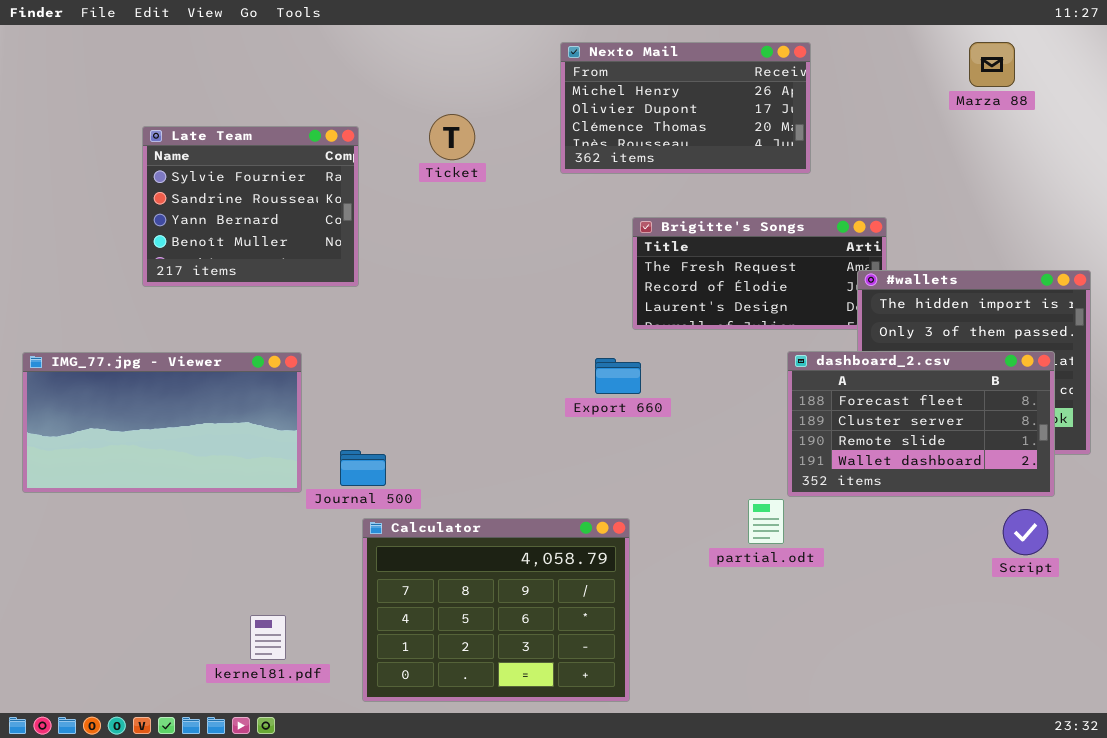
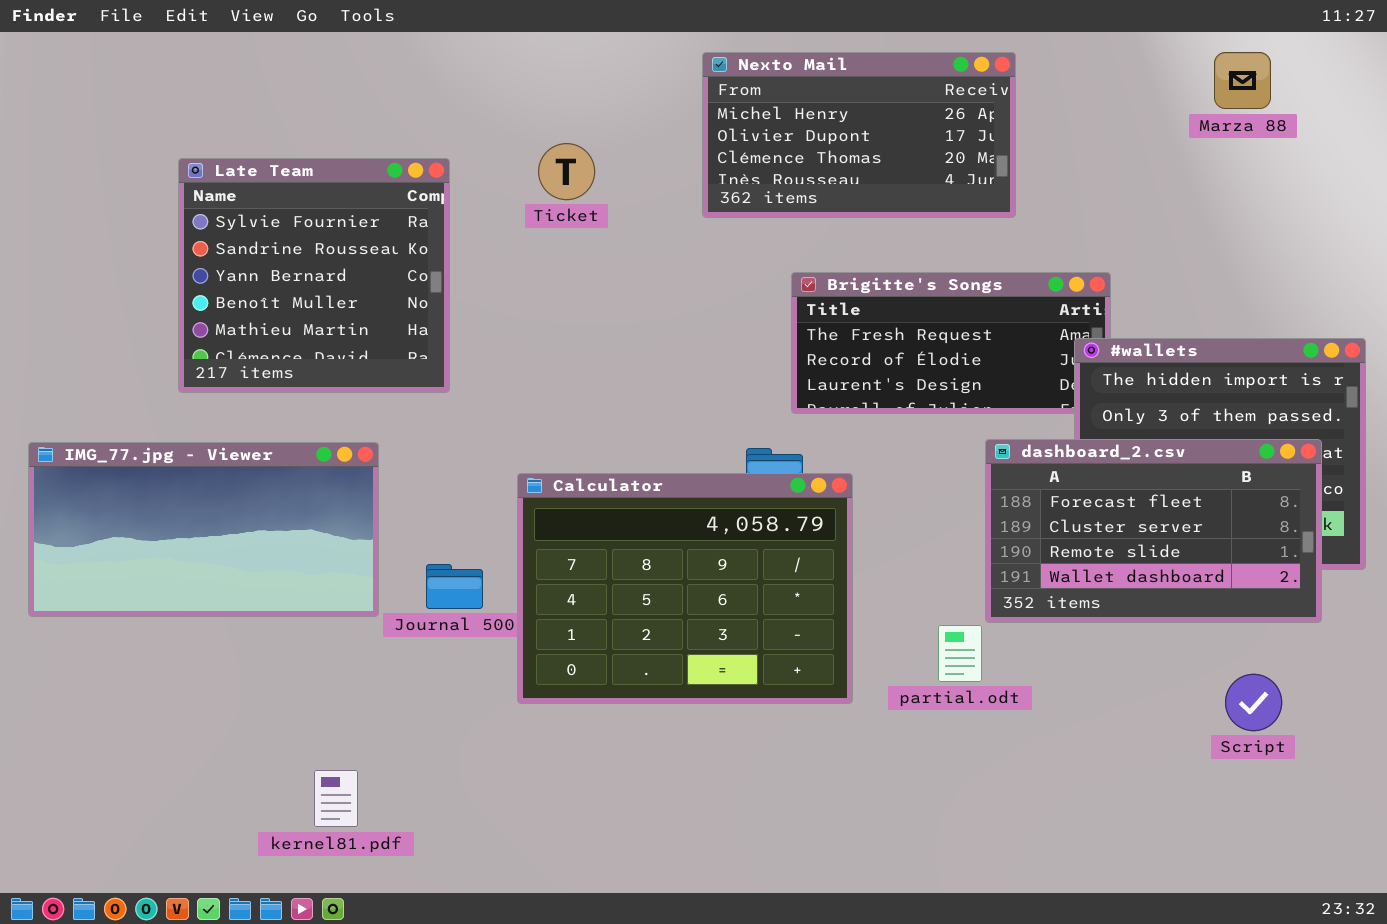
Late Team: [142,126,359,287] -> [178,158,450,393], resized
Script: [1003,509,1048,555] -> [1225,674,1282,731], moved
Calculator: [362,518,630,702] -> [517,473,853,704], moved

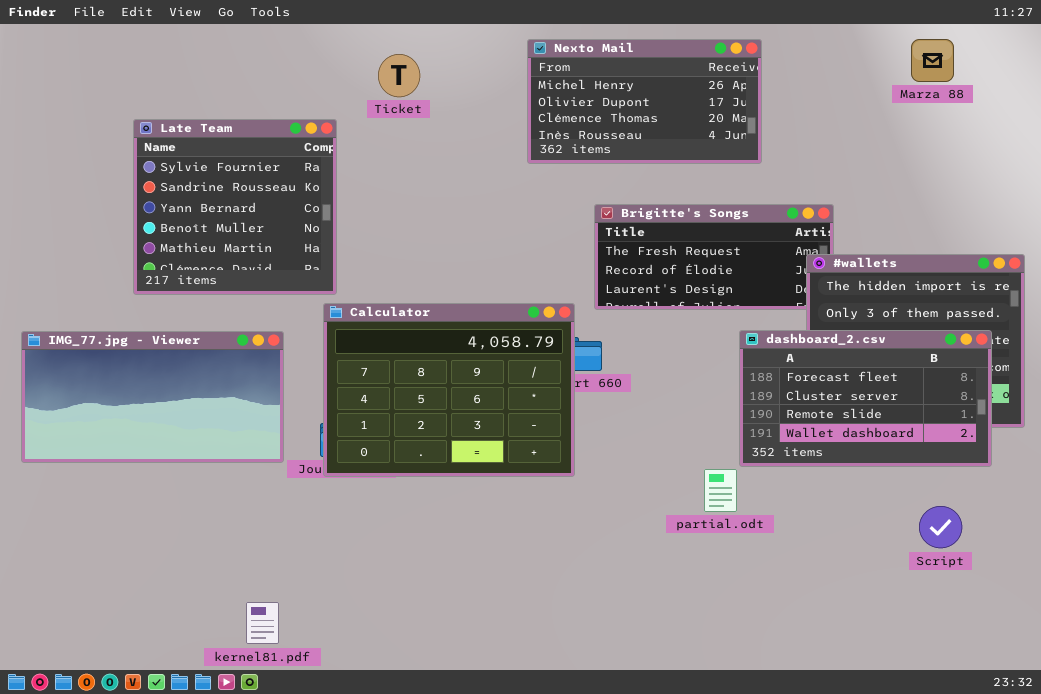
Ticket: [538,143,595,200] -> [378,54,420,97], moved
Calculator: [517,473,853,704] -> [323,303,575,477], moved
kernel81.pdf: [314,770,358,827] -> [246,602,279,644], moved

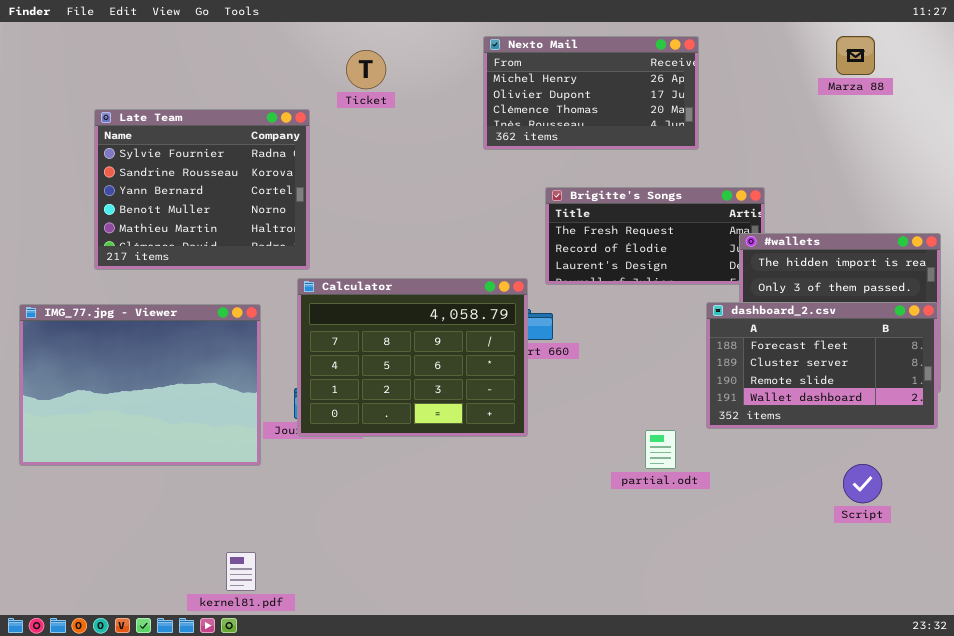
Late Team: [133,119,337,295] -> [94,109,310,270], resized
dashboard_2.csv: [739,330,992,467] -> [706,302,938,429], moved
IMG_77.jpg - Viewer: [21,331,284,463] -> [19,304,261,466], resized

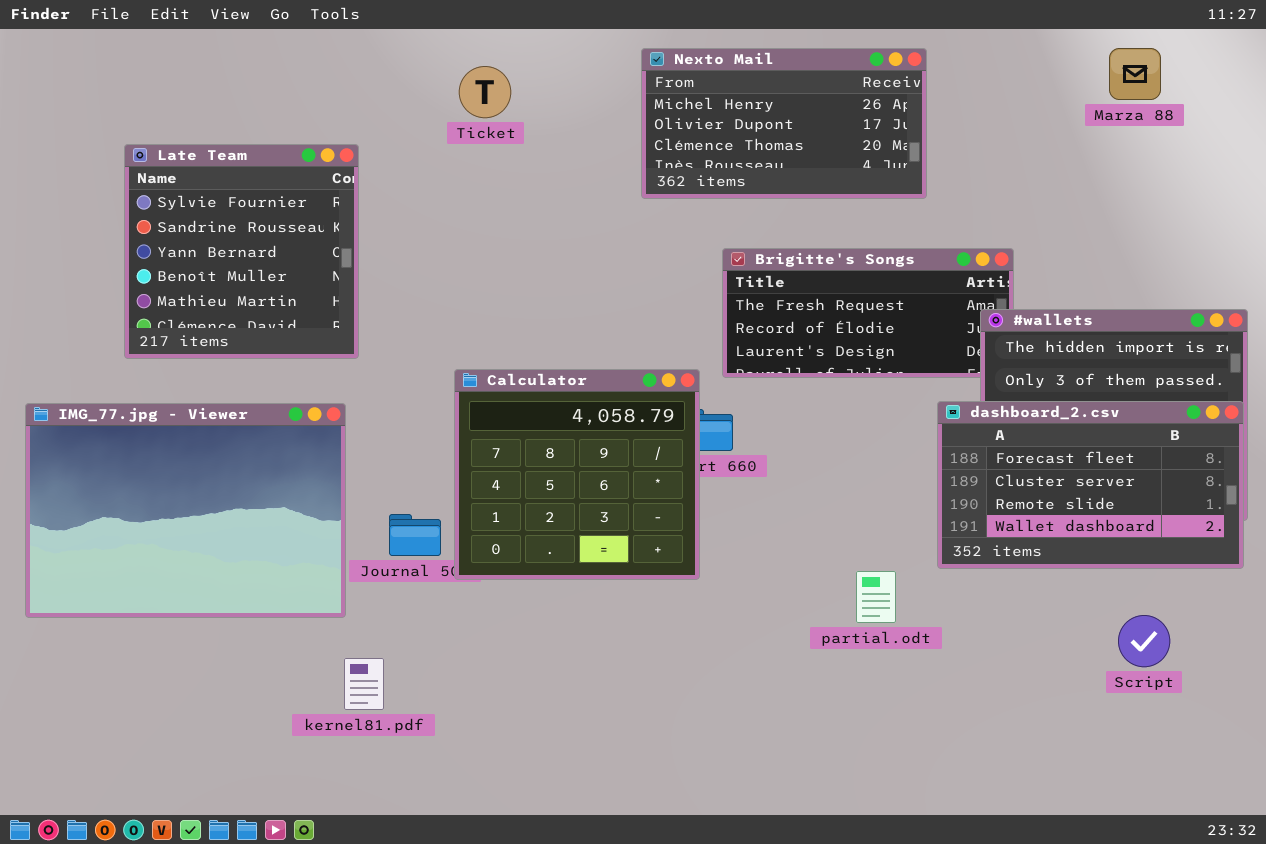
Late Team: [94,109,310,270] -> [124,144,359,359], resized
Calculator: [297,278,528,437] -> [454,369,700,580], resized
kernel81.pdf: [226,552,256,591] -> [344,658,384,710], moved

